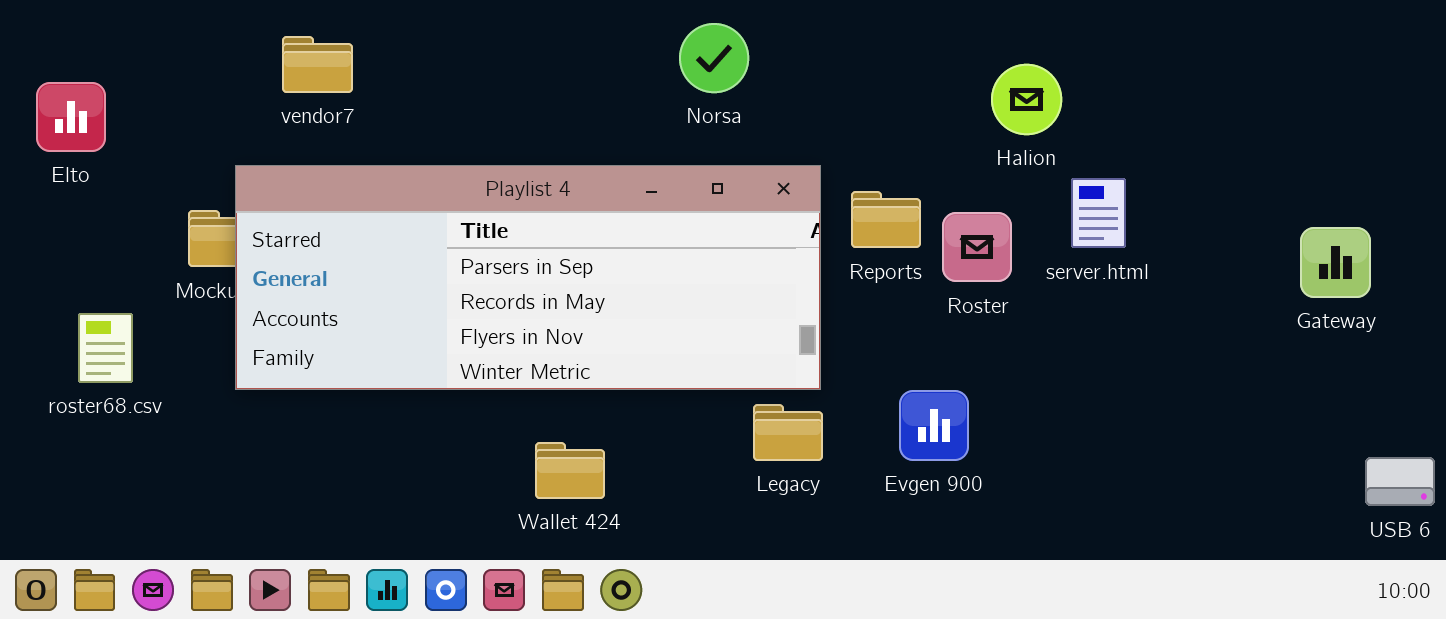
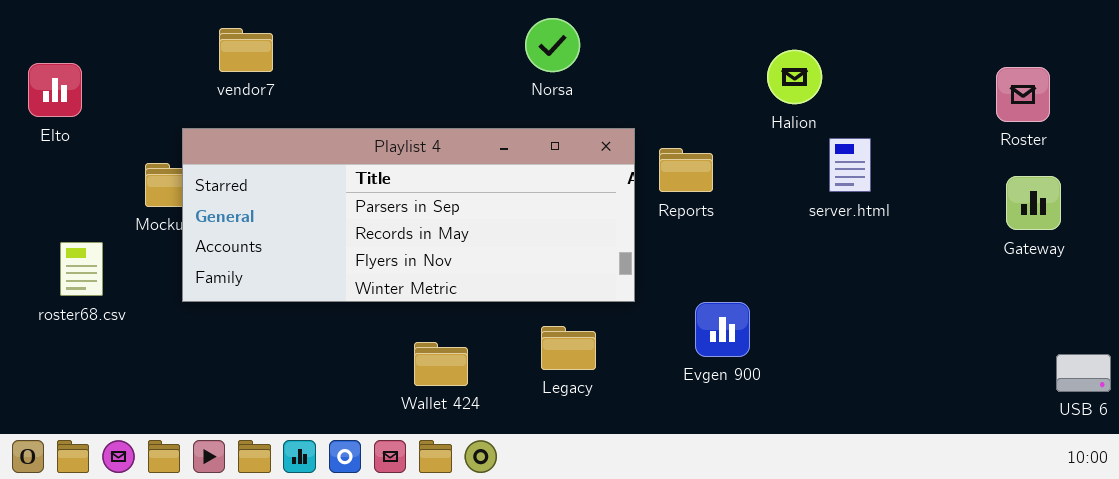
Roster: [942,212,1012,282] -> [996,67,1050,122], moved
Legacy: [753,404,823,461] -> [541,326,596,370], moved

